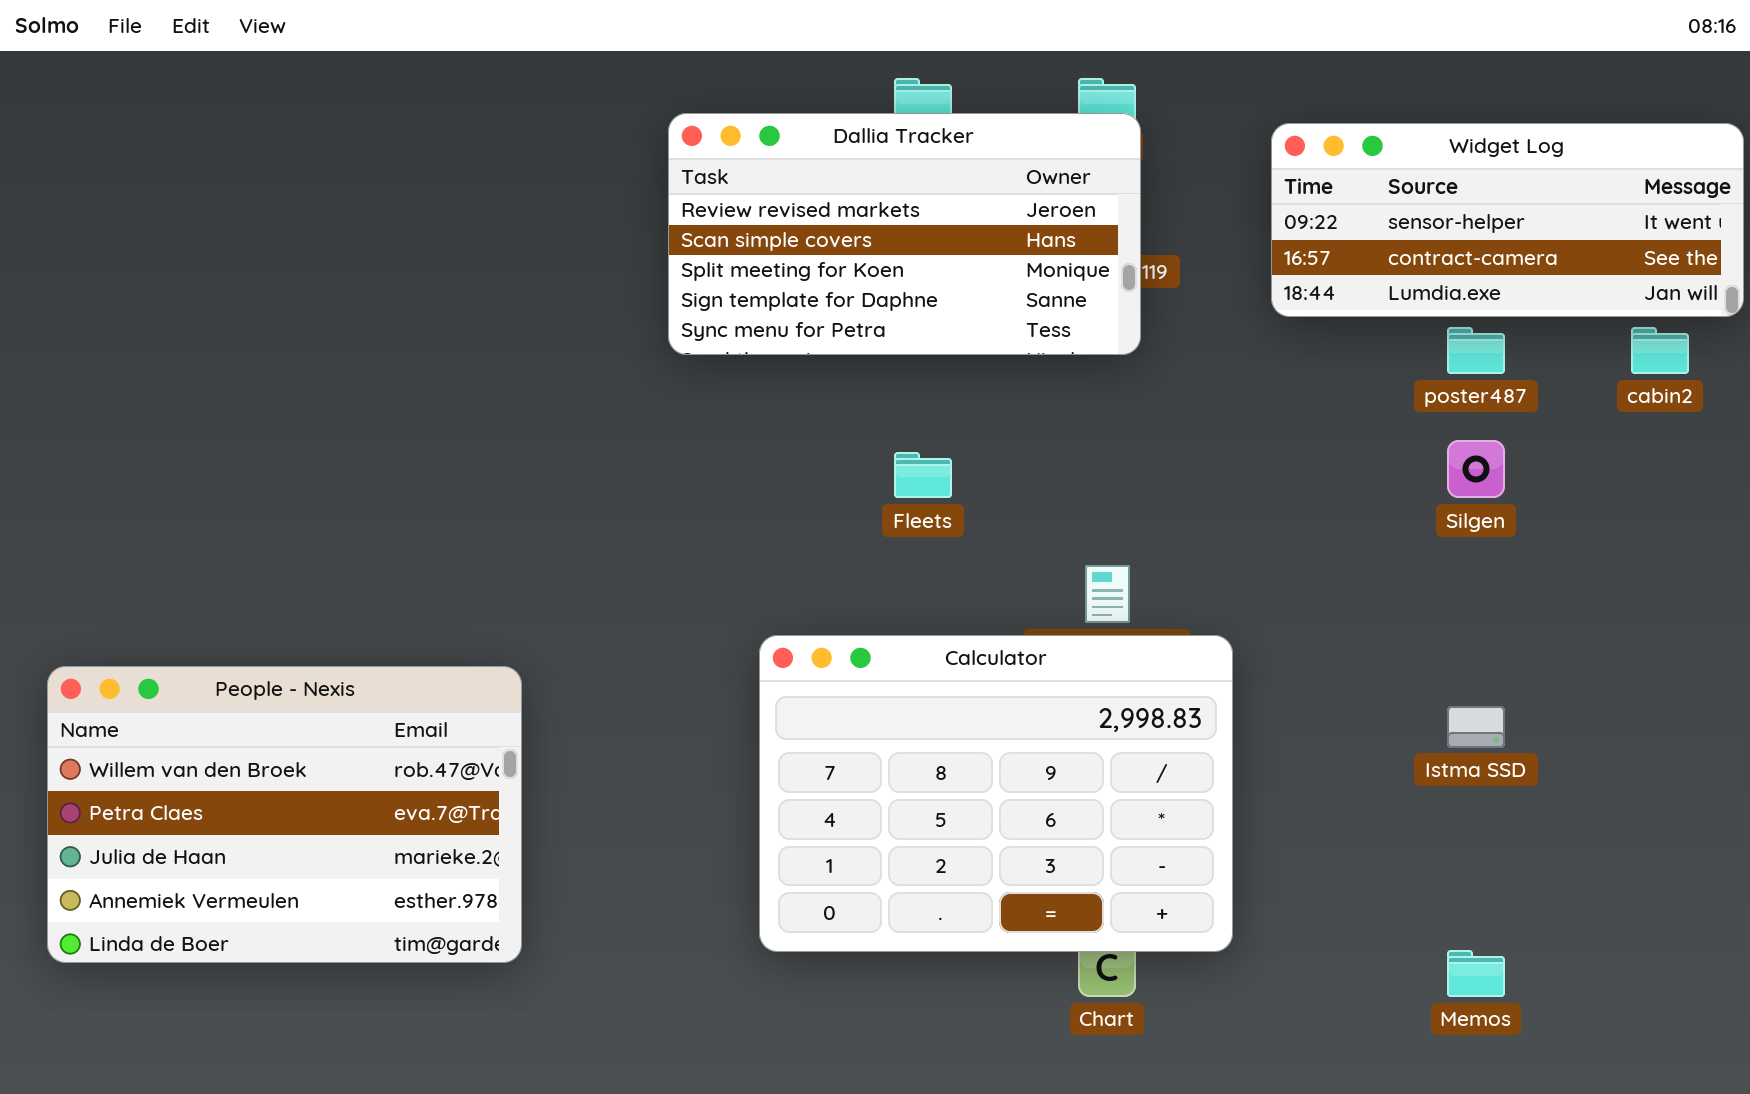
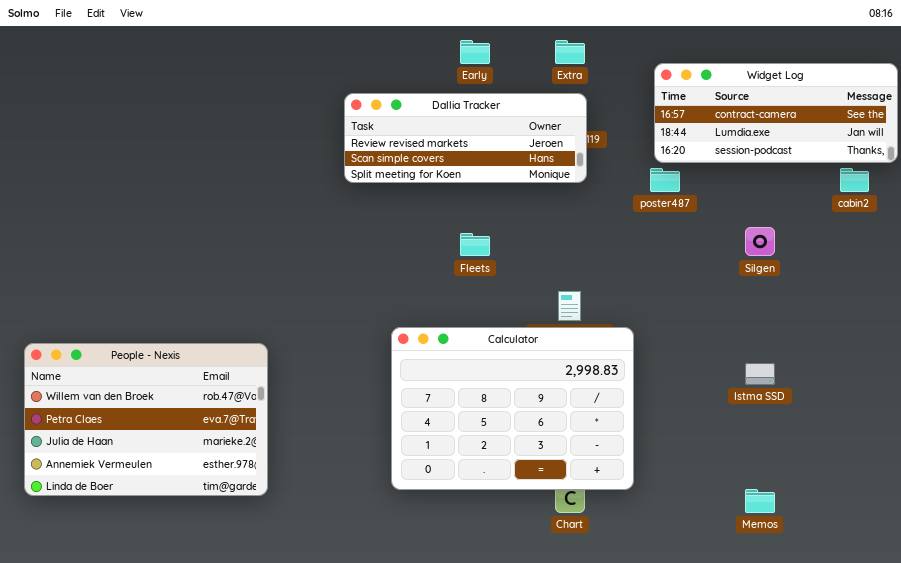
Dallia Tracker: [668,113,1141,355] -> [344,93,587,183], resized
Widget Log: [1271,123,1744,317] -> [654,63,898,163], scrolled down 1 row
poster487: [1447,327,1505,374] -> [650,168,680,192], moved

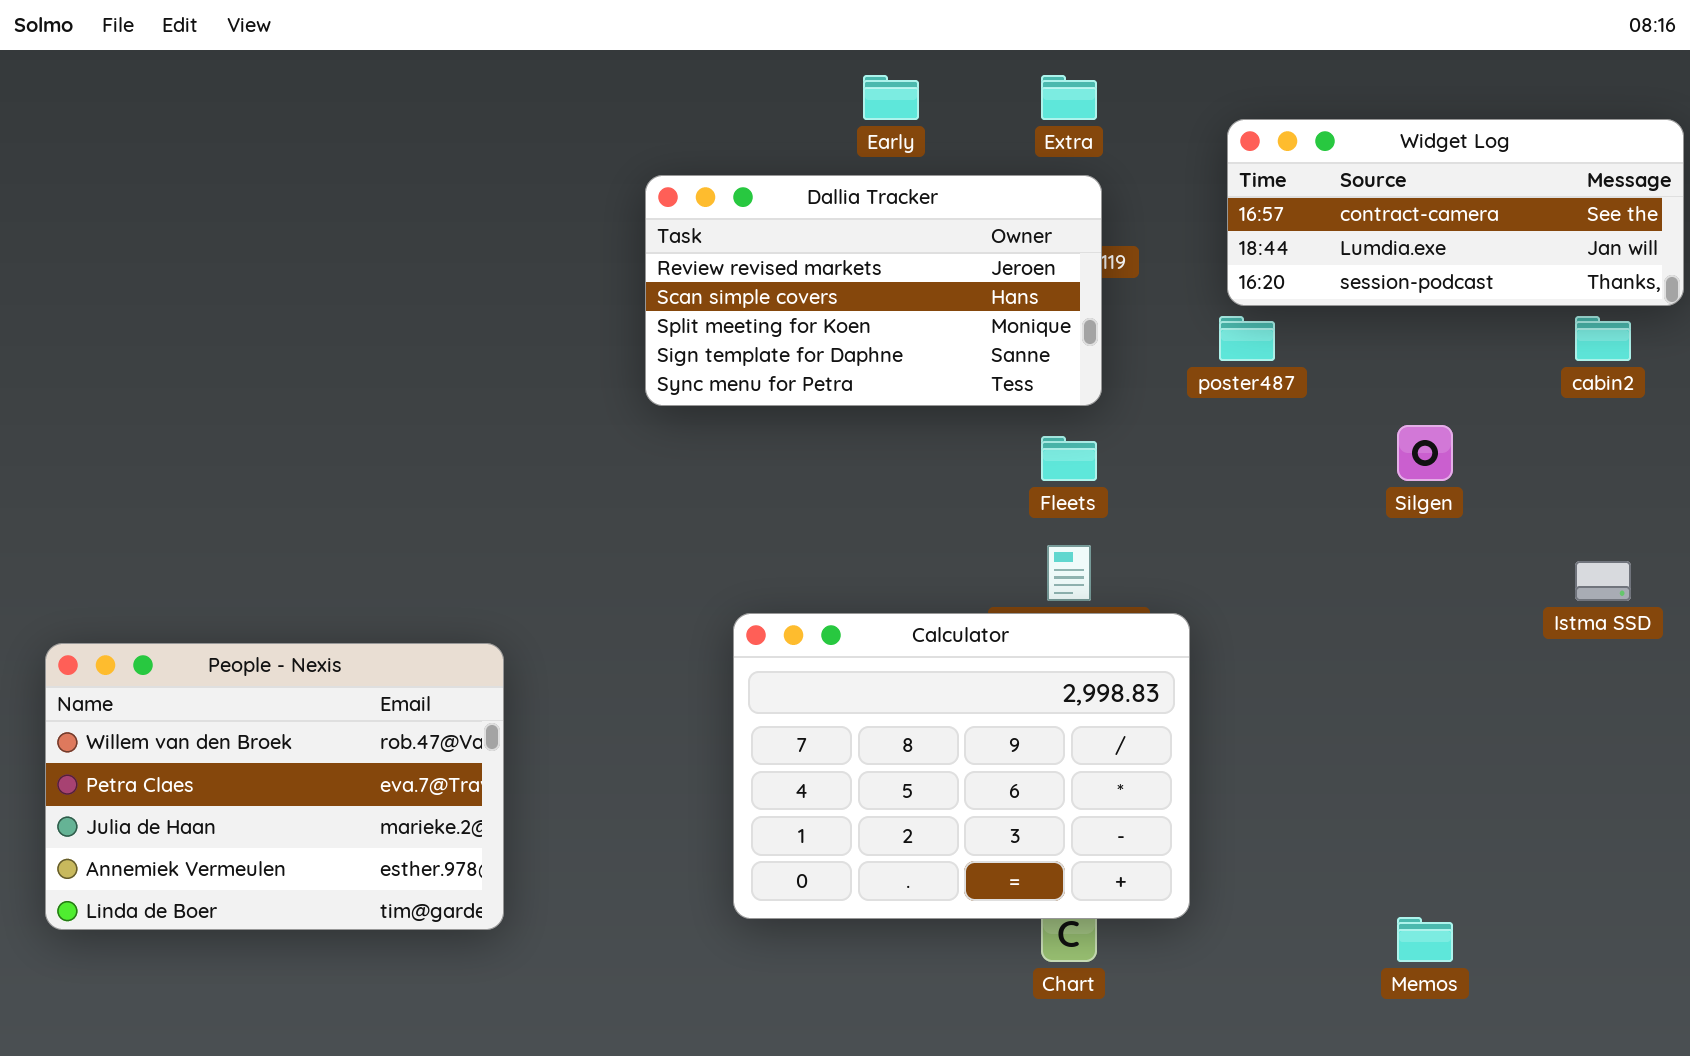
Dallia Tracker: [344,93,587,183] -> [645,175,1102,406], resized
Fleets: [460,233,490,256] -> [1041,436,1097,481], moved
Istma SSD: [745,363,775,385] -> [1575,561,1631,601], moved

